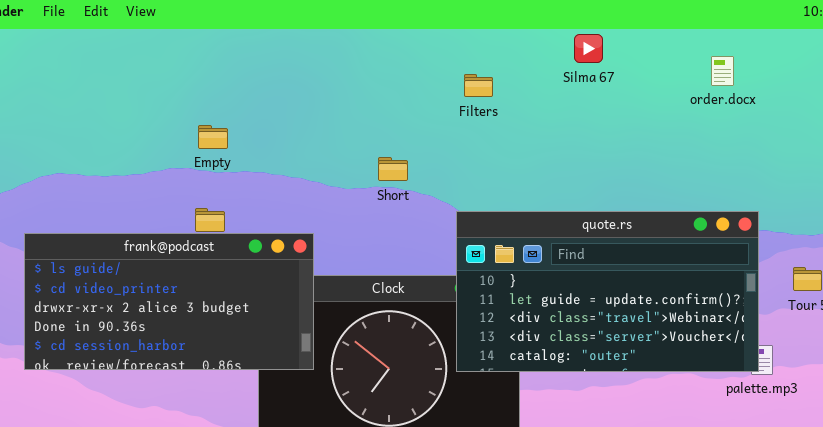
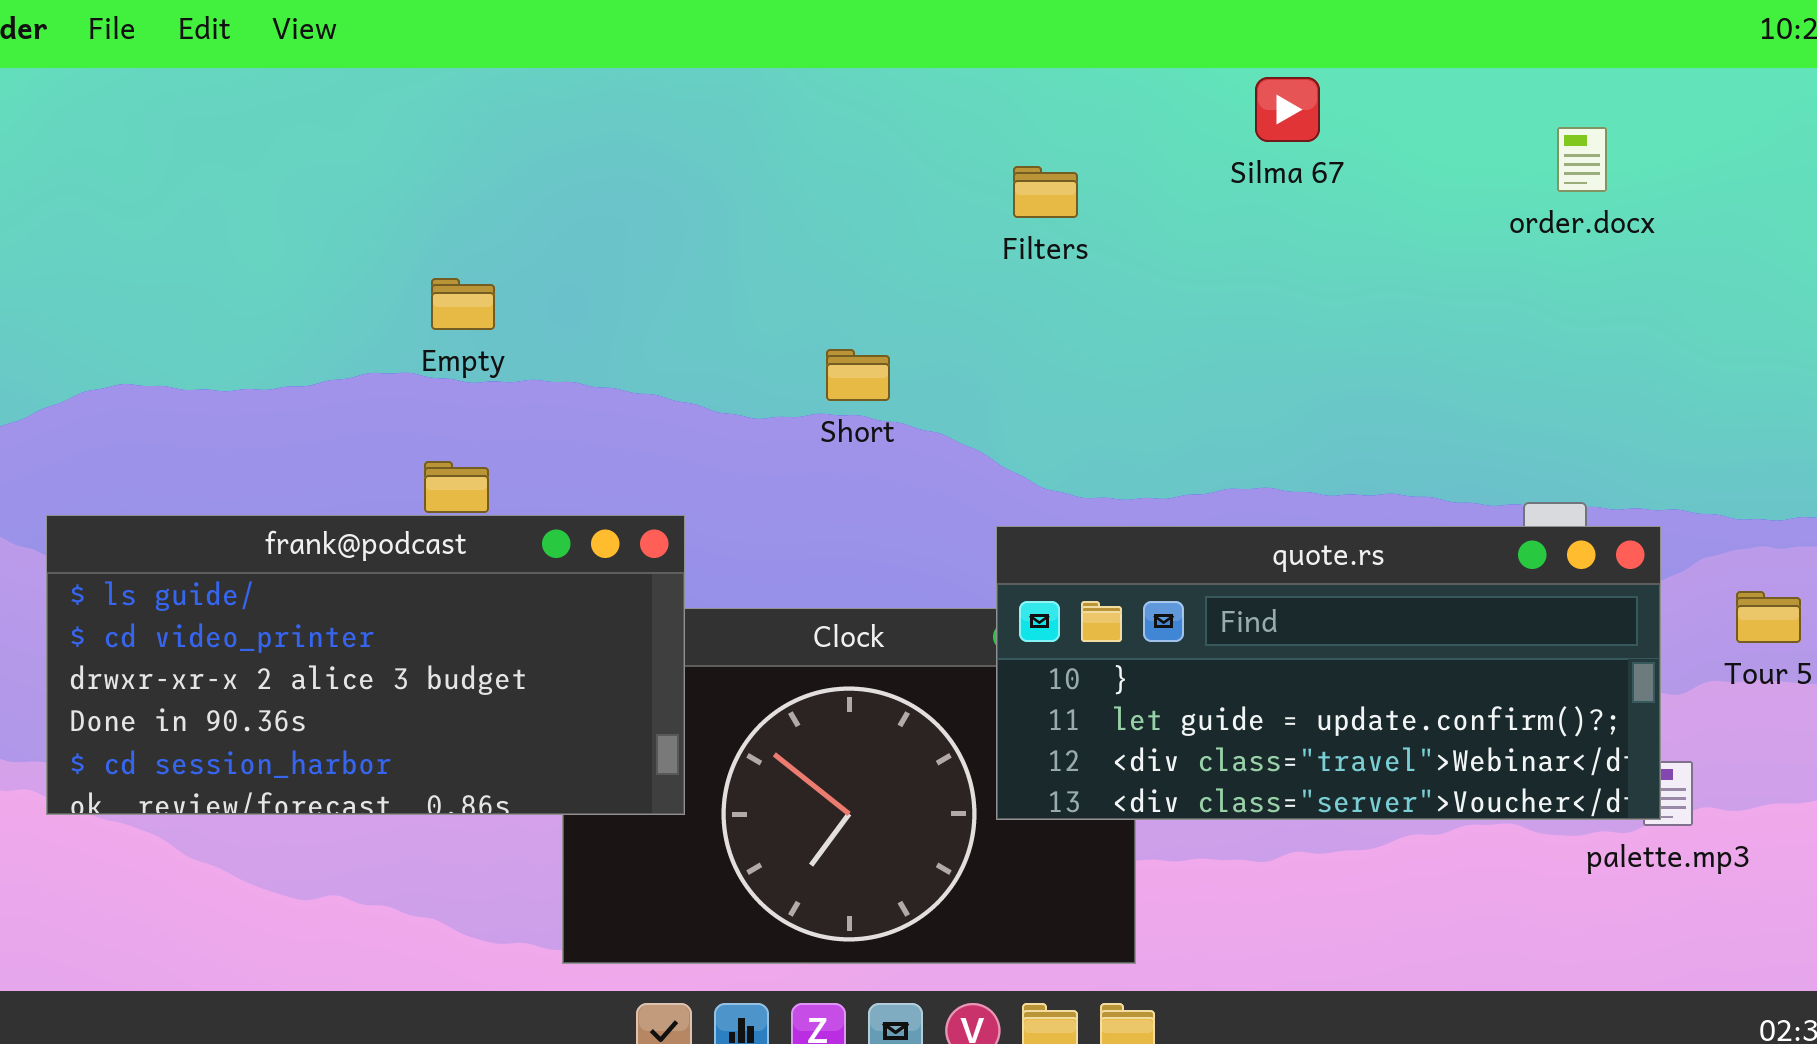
quote.rs: [456,211,759,372] -> [996,526,1661,820], resized

